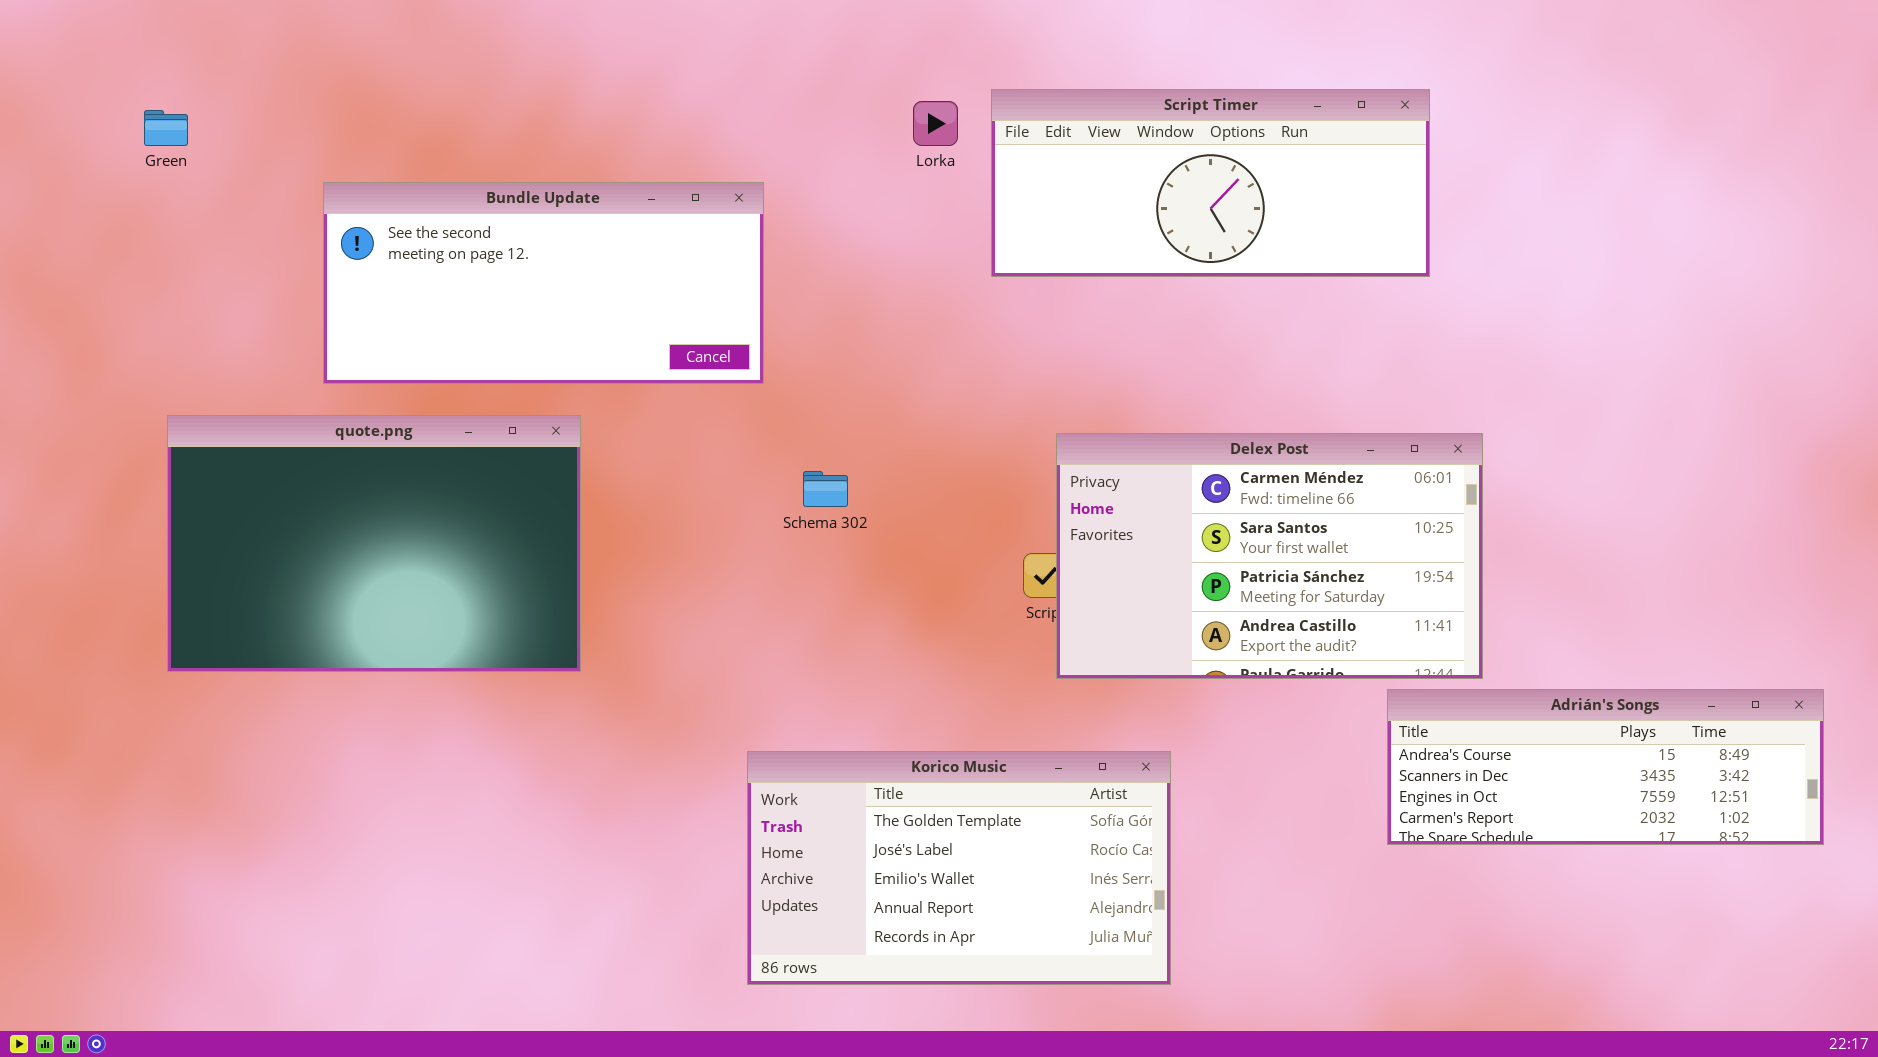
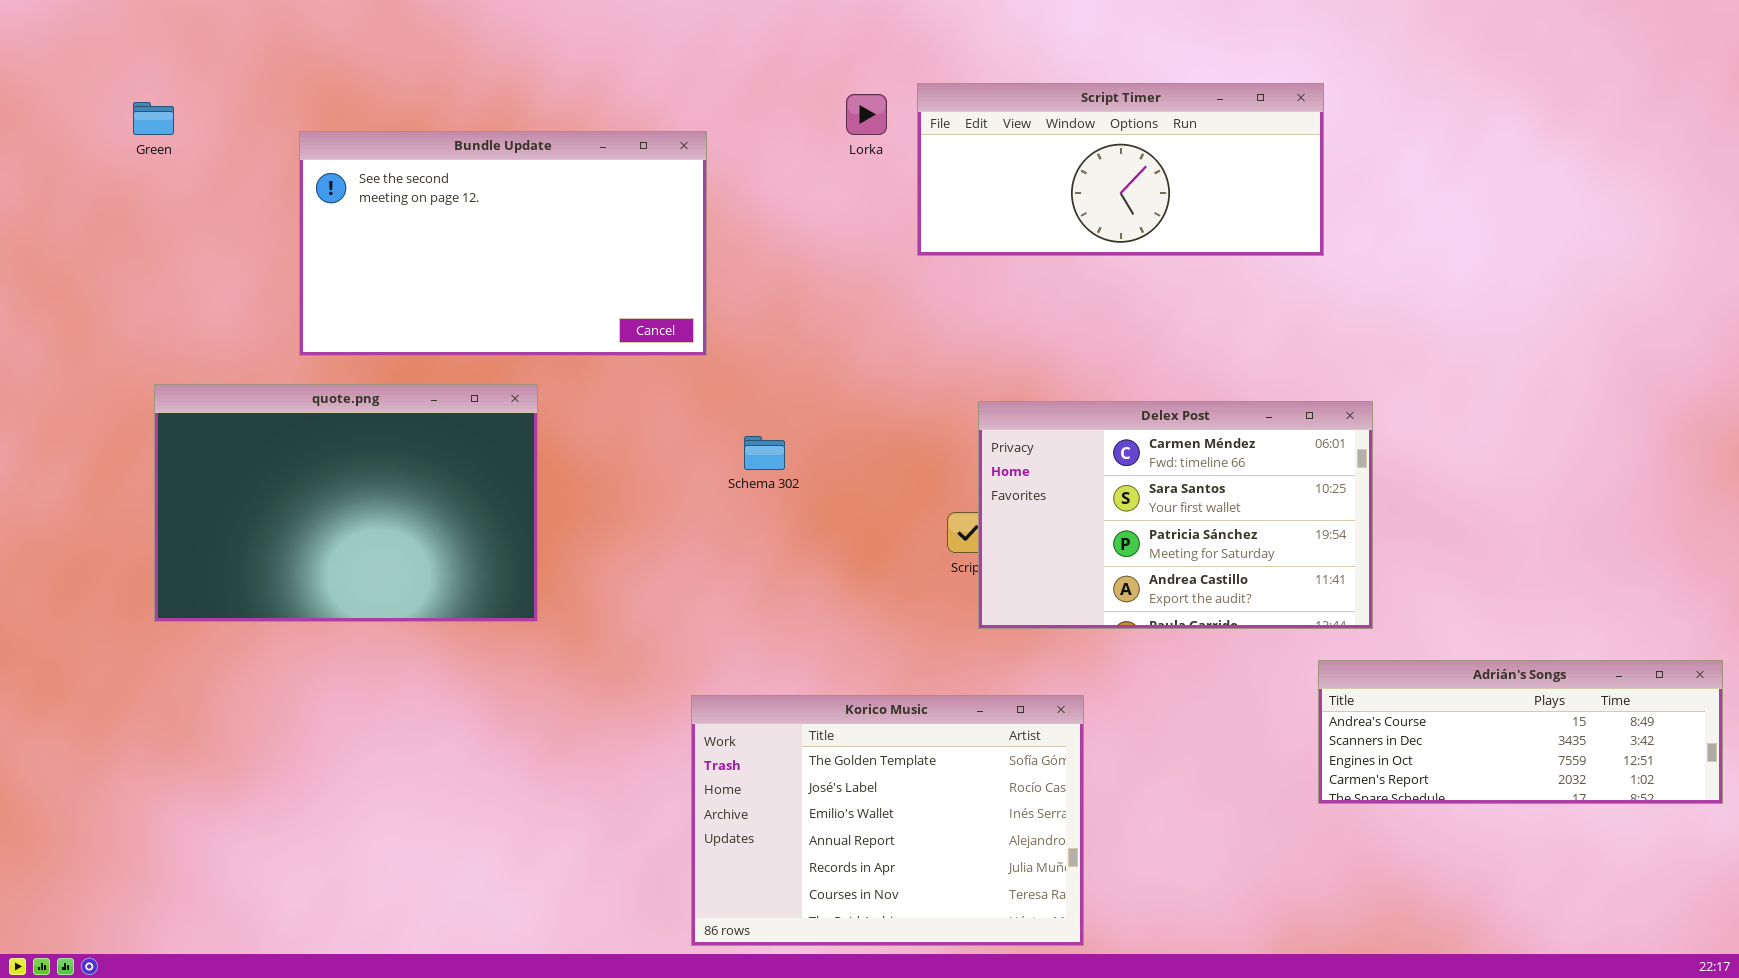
Bundle Update: [323,182,764,384] -> [299,131,707,356], resized
Adrián's Songs: [1387,689,1824,845] -> [1318,660,1723,804], moved
Korico Music: [747,751,1171,985] -> [691,695,1084,946], resized

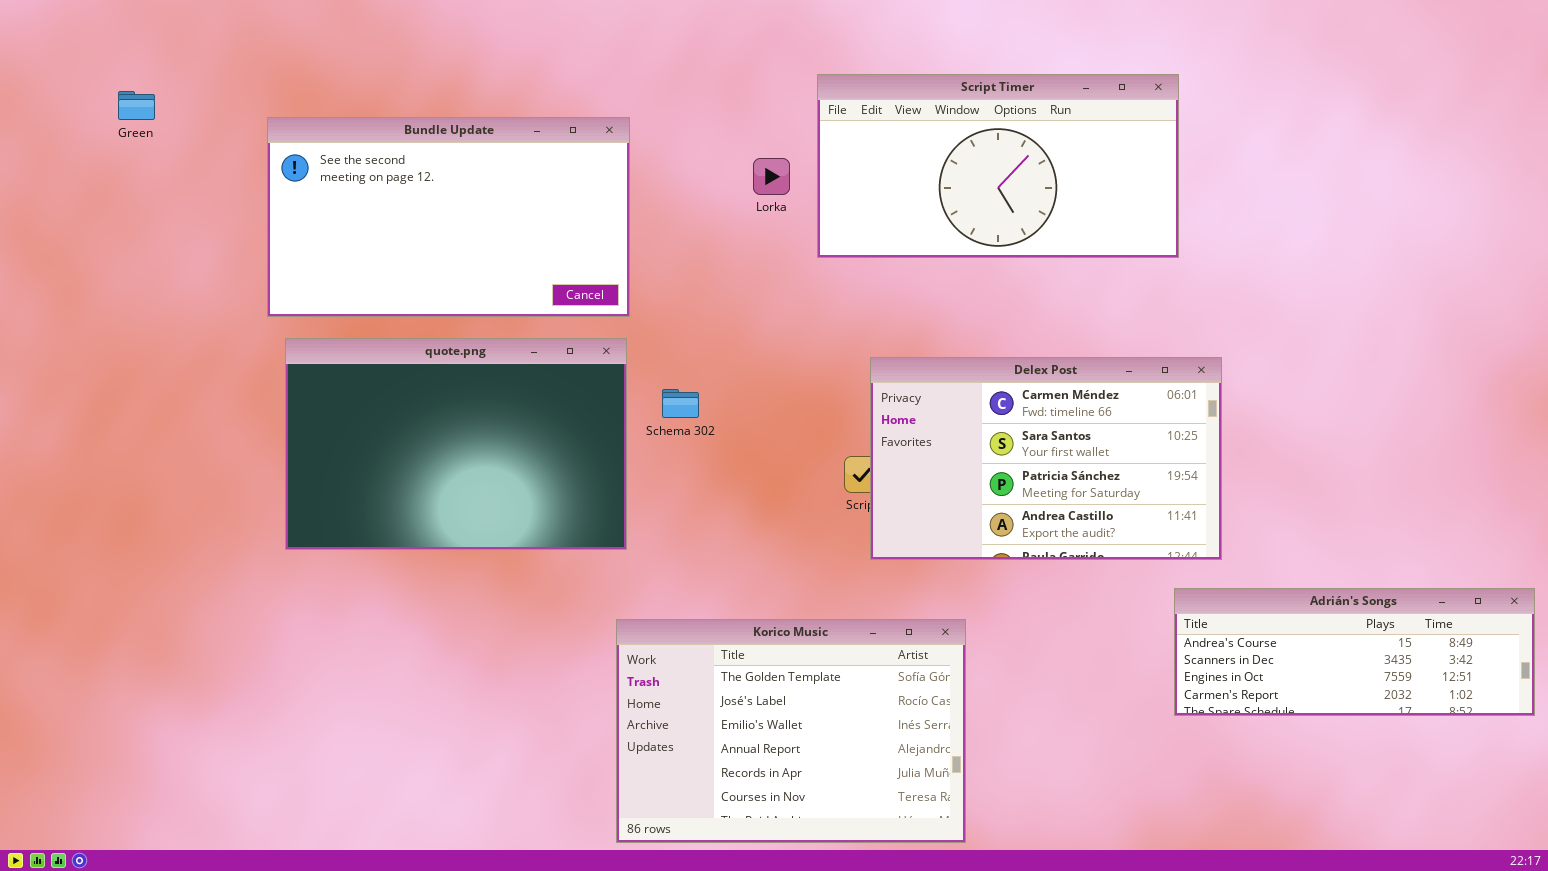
Script Timer: [917,83,1324,256] -> [817,74,1179,258], resized
Lorka: [846,94,887,135] -> [753,158,790,195], moved
quote.png: [154,384,538,622] -> [285,338,627,550], moved

